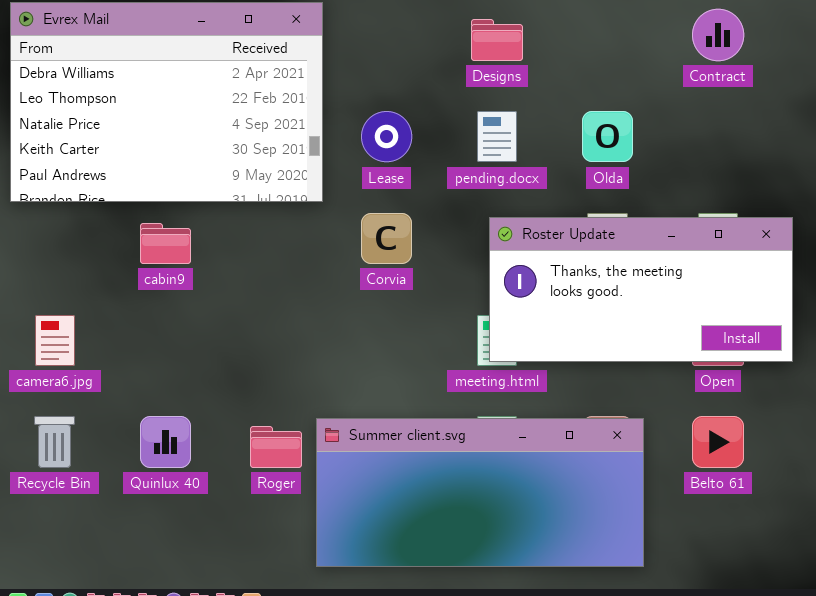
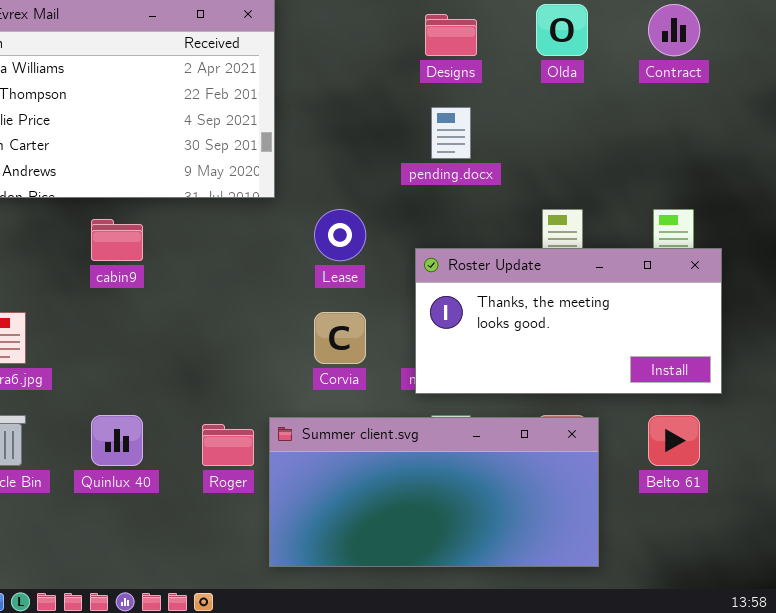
Lease: [361,111,412,162] -> [314,209,366,261], moved
Olda: [582,111,633,162] -> [536,4,588,56], moved
Corvia: [361,213,412,264] -> [314,312,366,364], moved
Roster Update: [489,217,793,362] -> [415,248,722,394], moved

